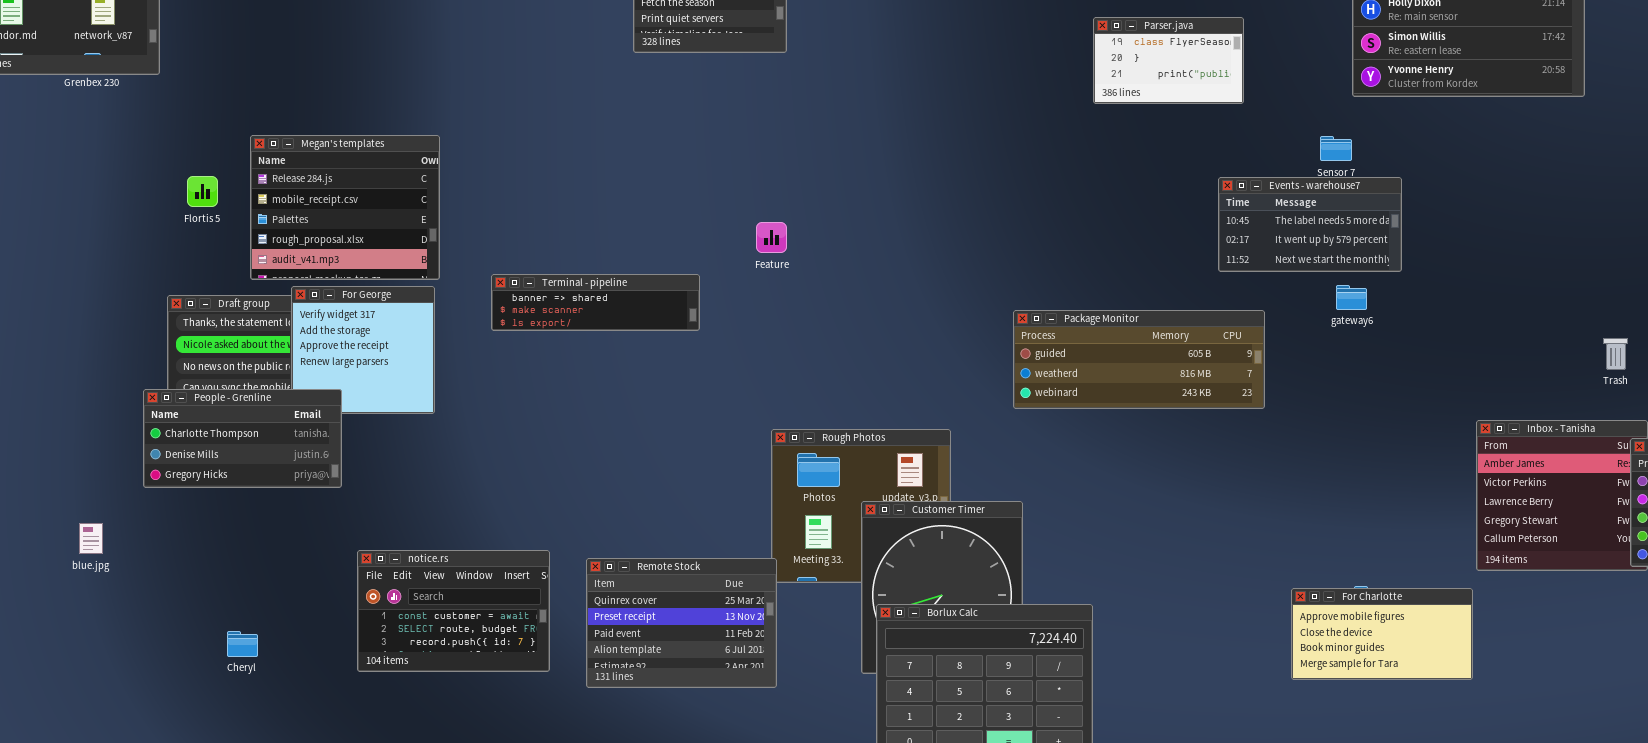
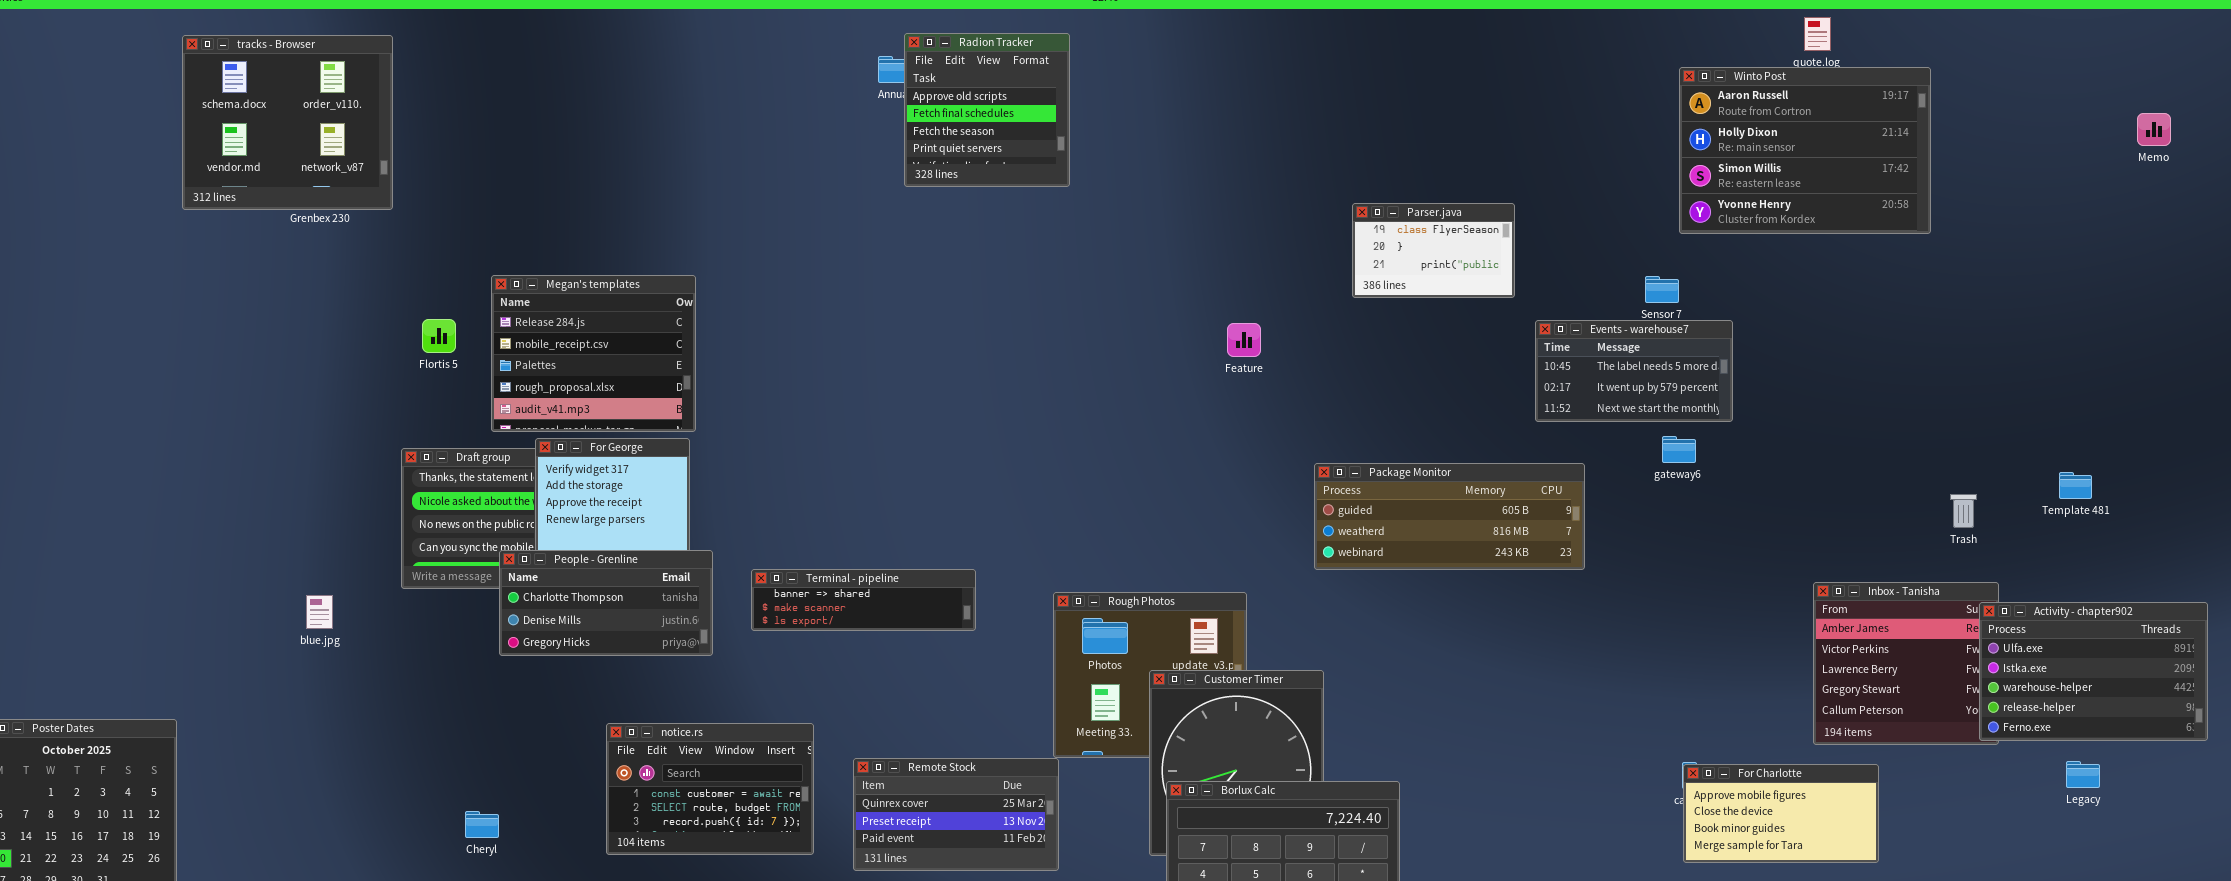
Parser.java: [1093,17,1244,104] -> [1352,203,1515,298], moved
Feature: [756,222,787,253] -> [1227,323,1261,357], moved
Terminal - pipeline: [491,274,700,331] -> [751,569,976,631], moved
People - Grenline: [143,389,342,488] -> [499,550,713,656], moved
blue.jpg: [79,523,103,554] -> [306,595,333,629], moved
Remote Stock: [586,558,777,688] -> [853,758,1059,871], resized
For Charlotte: [1291,588,1473,680] -> [1683,764,1879,863], moved

